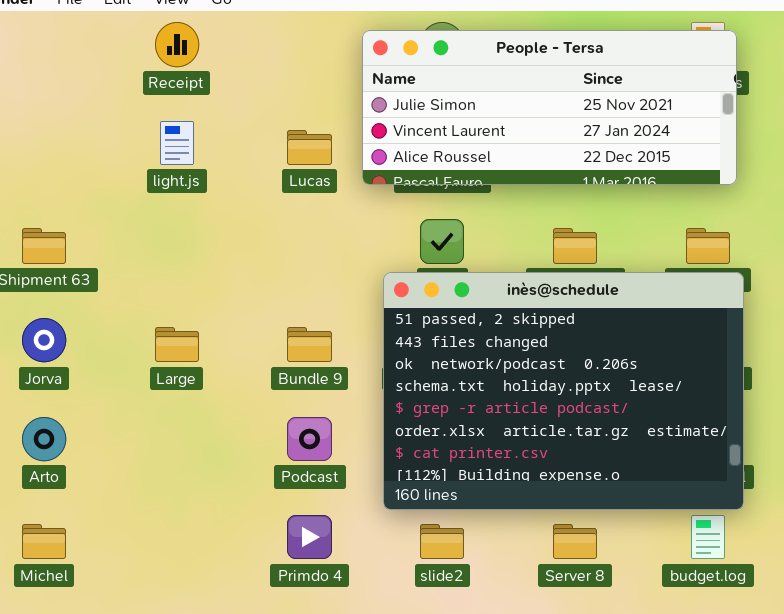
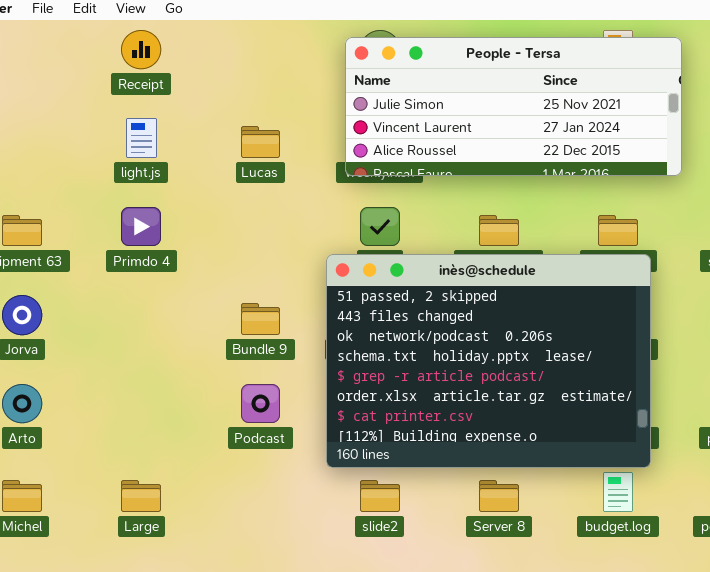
People - Tersa: [362,30,737,185] -> [345,37,682,176], moved
Large: [155,327,199,362] -> [121,480,161,512], moved
Primdo 4: [287,515,332,559] -> [121,207,161,246], moved

